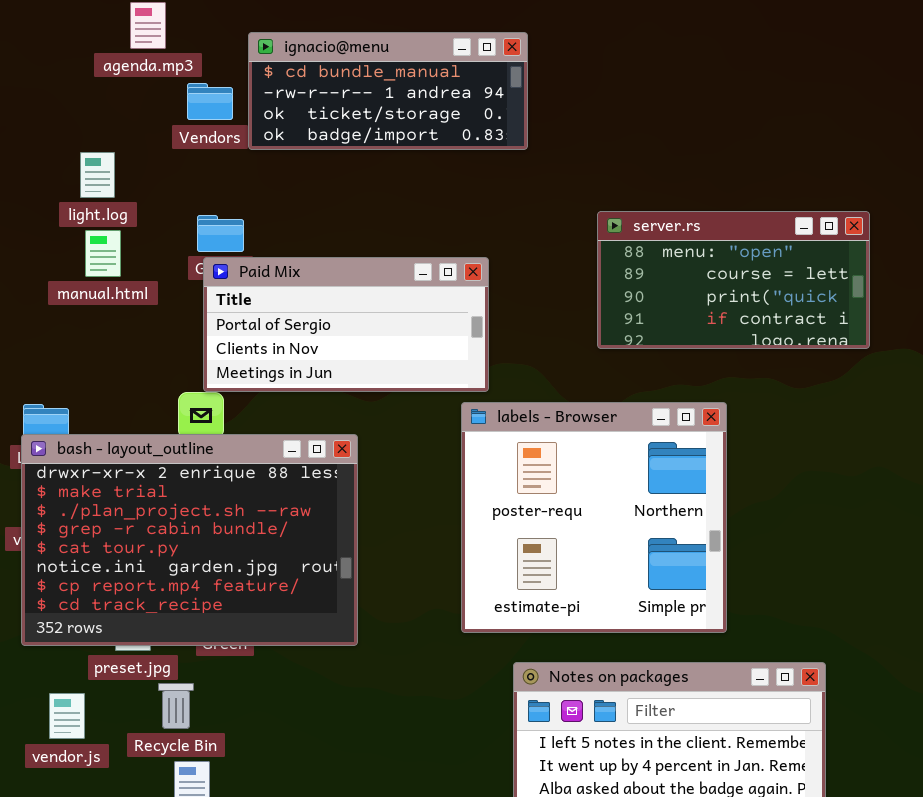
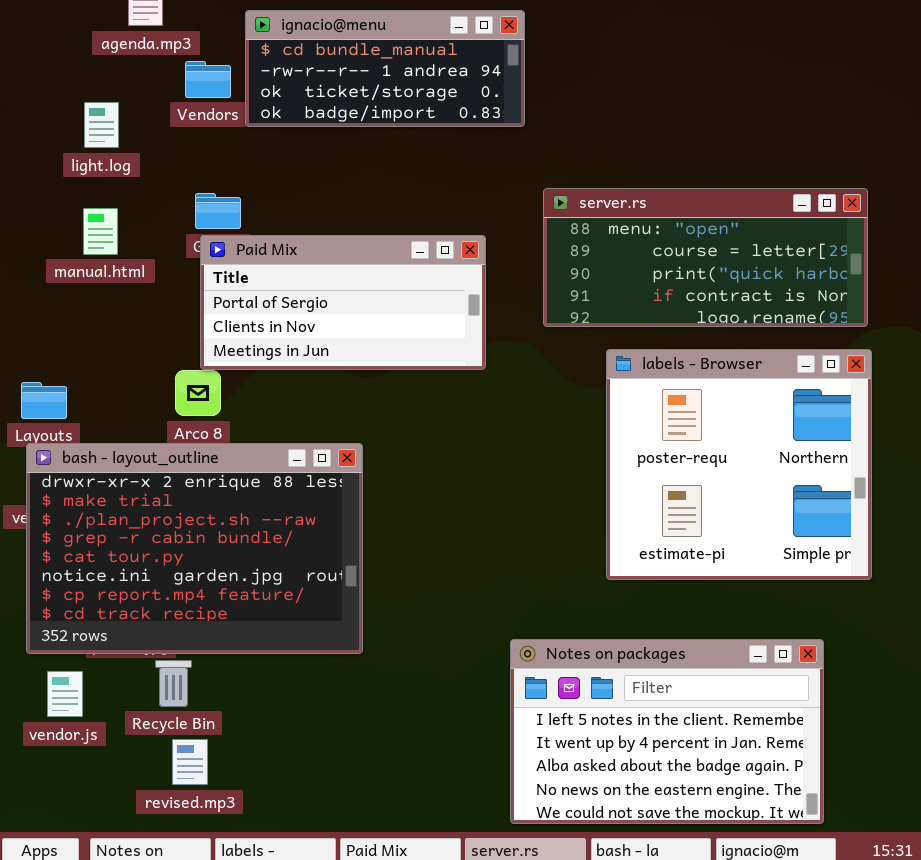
light.log: [80,152,115,198] -> [84,102,119,148], moved
server.rs: [597,211,870,349] -> [543,188,868,327], resized
labels - Browser: [461,402,727,633] -> [606,349,872,580], moved
bash - layout_outline: [21,434,358,646] -> [26,443,363,654], moved

